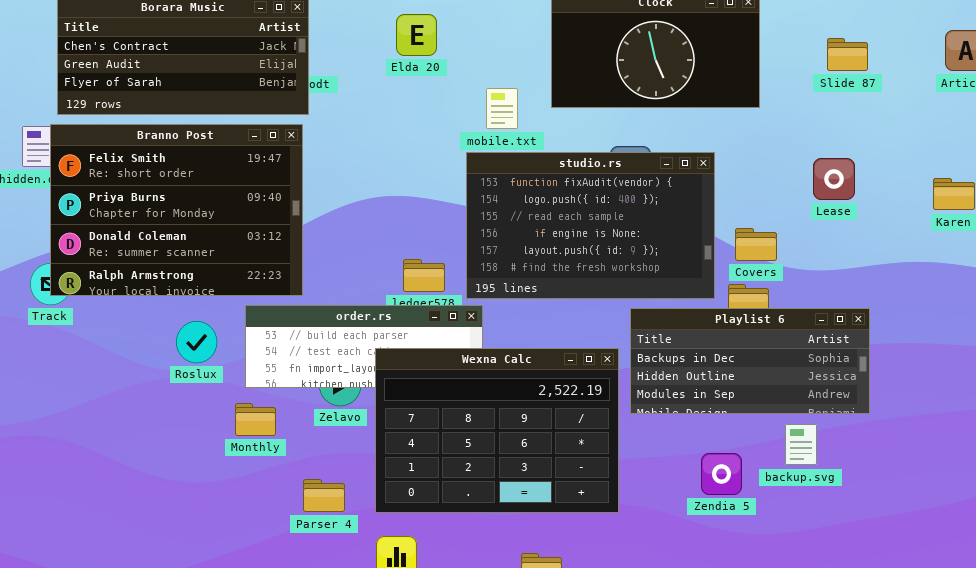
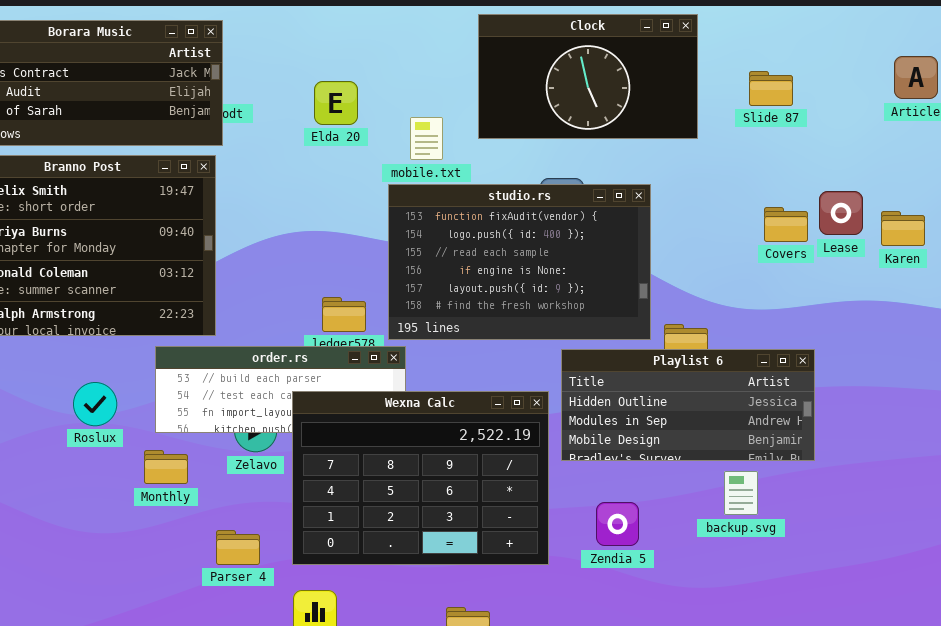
Elda 20: [396,14,437,56] -> [314,81,358,125], moved
Slide 87: [827,38,868,71] -> [749,71,793,106], moved
Lease: [813,158,855,200] -> [819,191,863,235], moved
Covers: [735,228,777,261] -> [764,207,808,242], moved
Playlist 6: [630,308,870,414] -> [561,349,815,461], scrolled down 1 row
Roslux: [176,321,217,363] -> [73,382,117,426], moved
Zendia 5: [701,453,742,495] -> [596,502,639,546], moved

